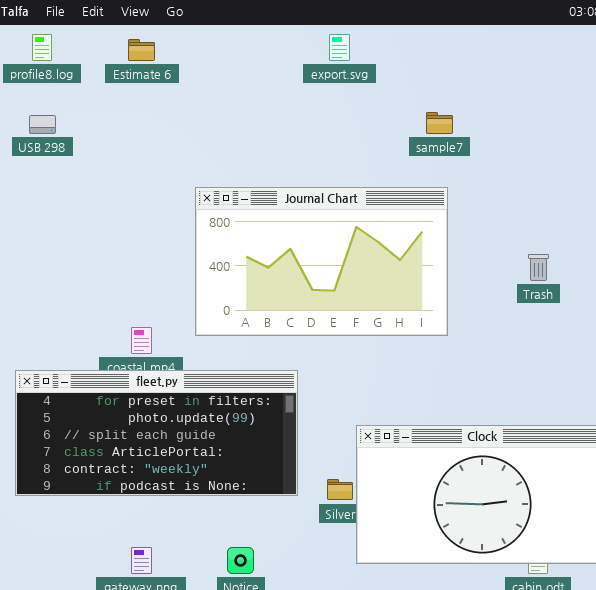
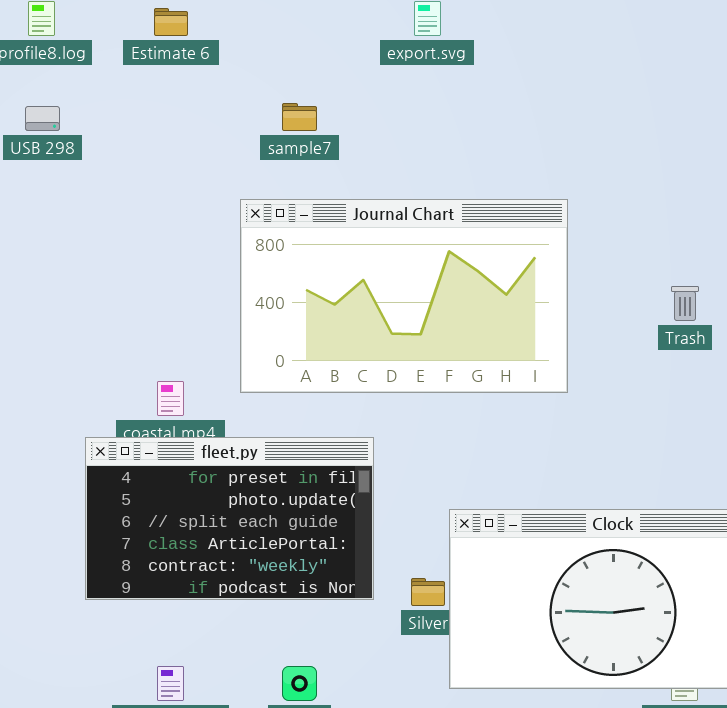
sample7: [426,112,453,134] -> [282,103,317,131], moved
fleet.py: [15,370,298,496] -> [85,437,374,600], resized

